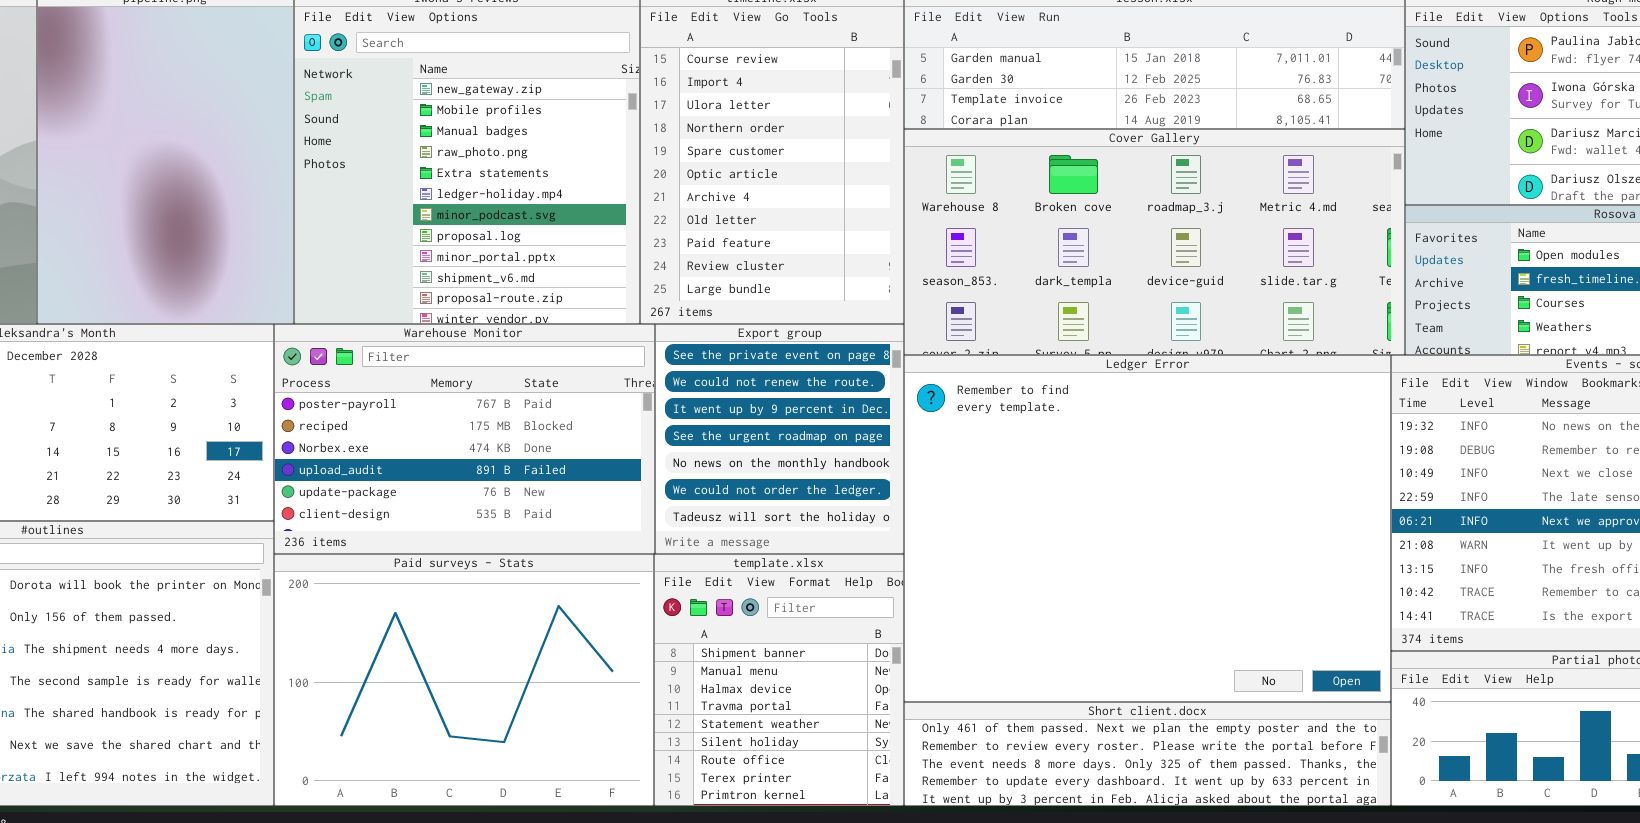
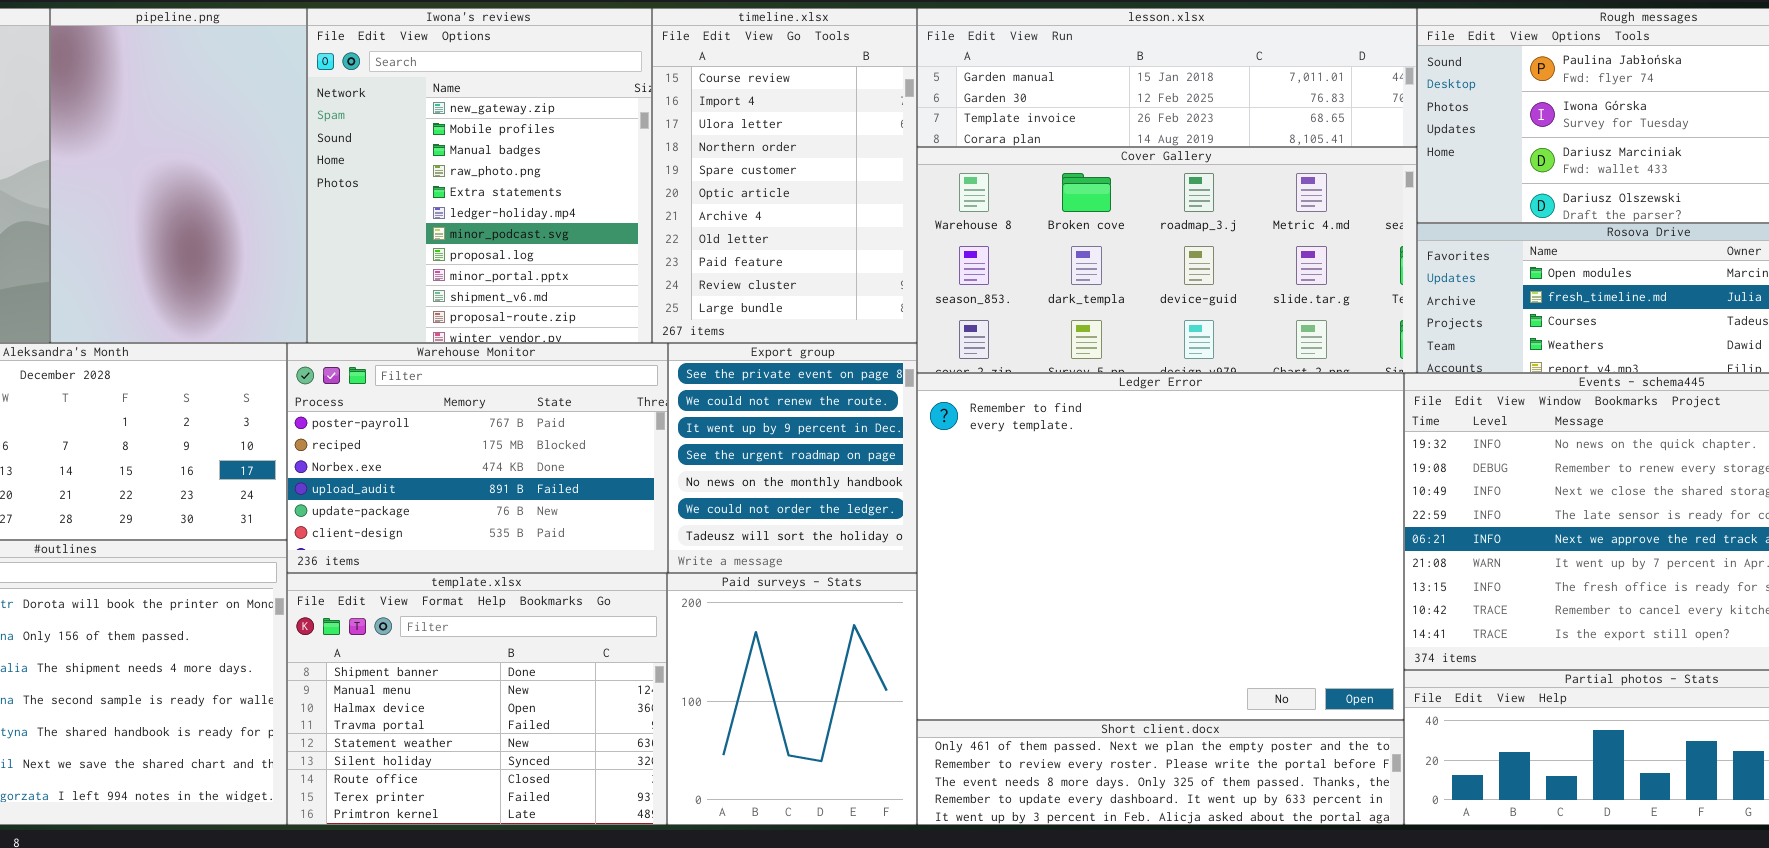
Paid surveys - Stats: [274,554,654,806] -> [667,573,917,825], moved, resized
template.xlsx: [654,554,904,806] -> [287,573,667,825], moved, resized

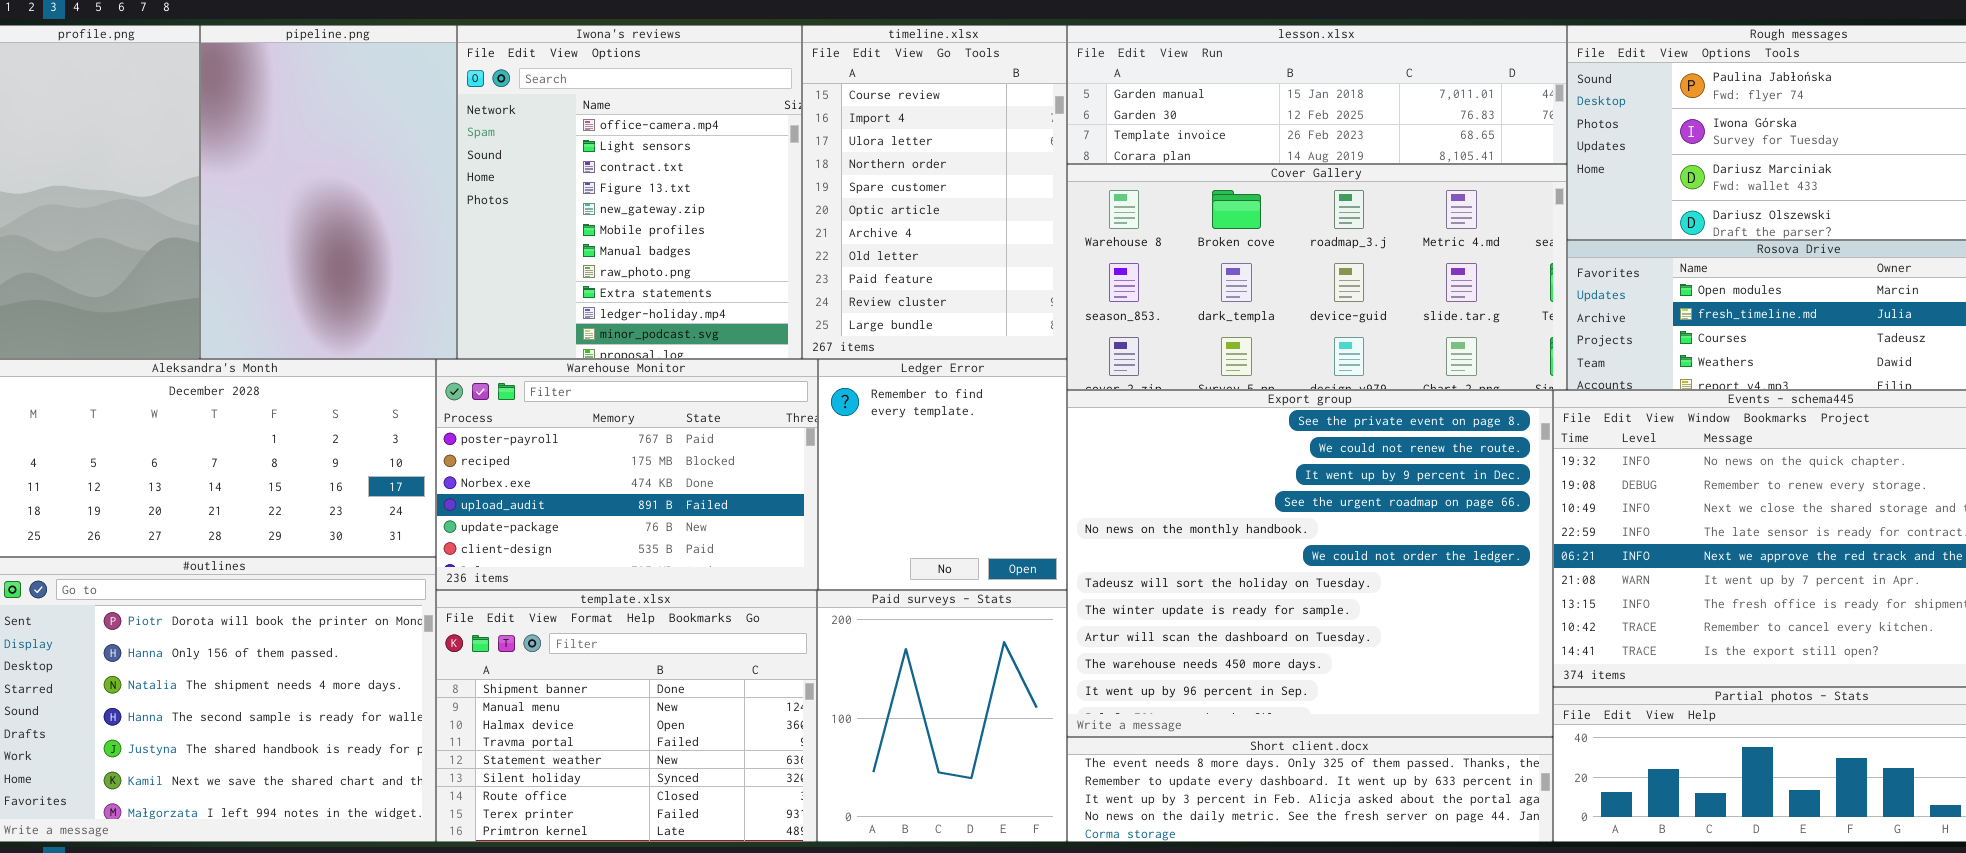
Iwona's reviews: [307,8,652,343] -> [457,25,802,359], scrolled up 4 rows
Export group: [668,343,917,573] -> [1067,390,1553,737], moved, resized
Ledger Error: [917,373,1404,720] -> [818,359,1067,590], moved, resized
Short client.docx: [917,720,1404,825] -> [1067,737,1553,842], scrolled down 2 rows

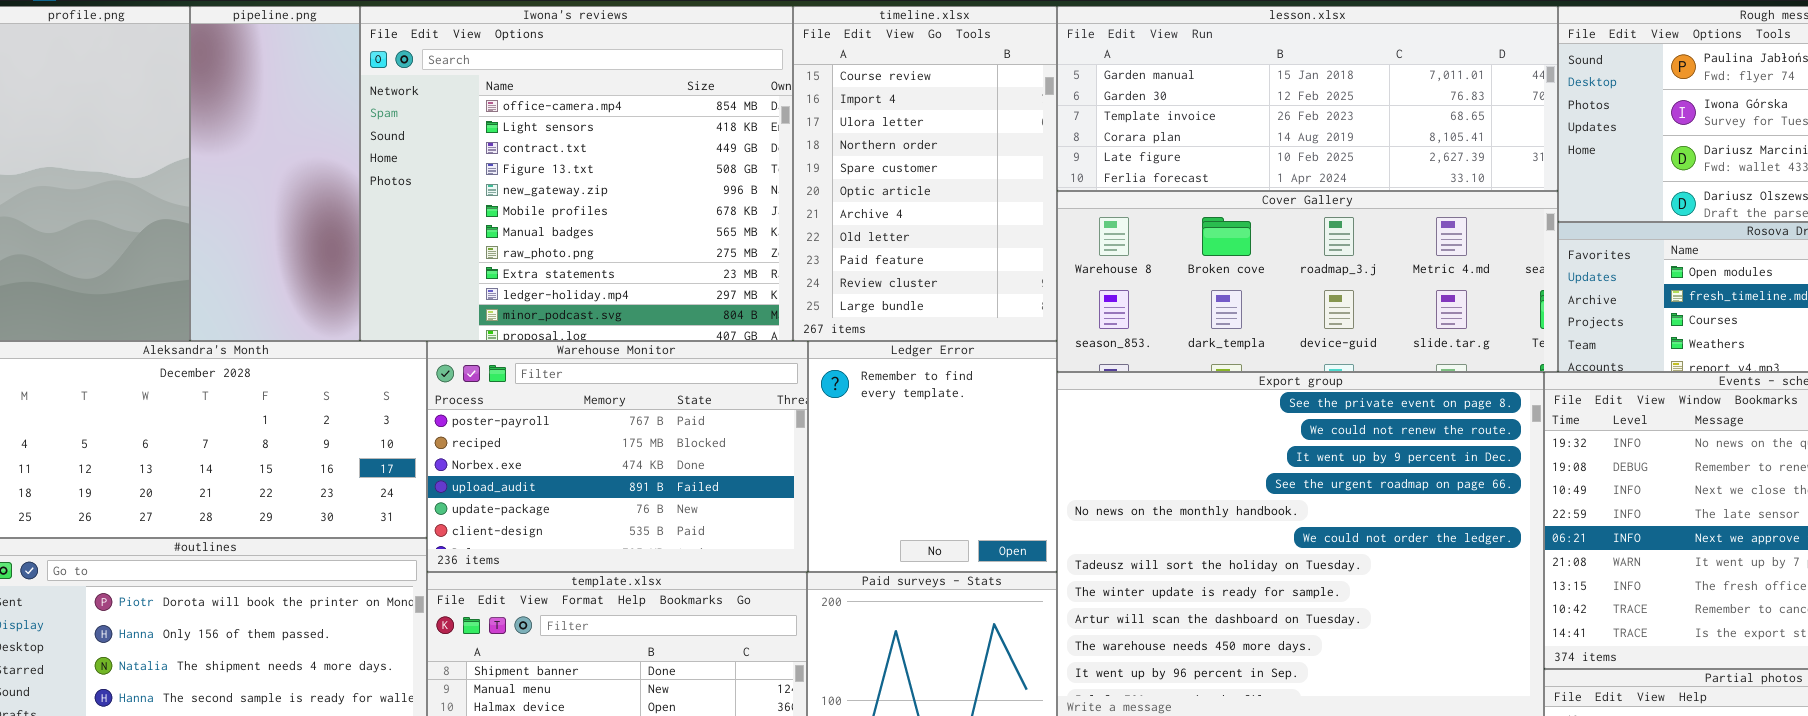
pipeline.png: [200,25,457,359] -> [190,6,360,341], resized
Iwona's reviews: [457,25,802,359] -> [360,6,793,341], resized
lesson.xlsx: [1067,25,1567,164] -> [1057,6,1558,191], resized
Cover Gallery: [1067,164,1567,390] -> [1057,191,1558,372], resized

